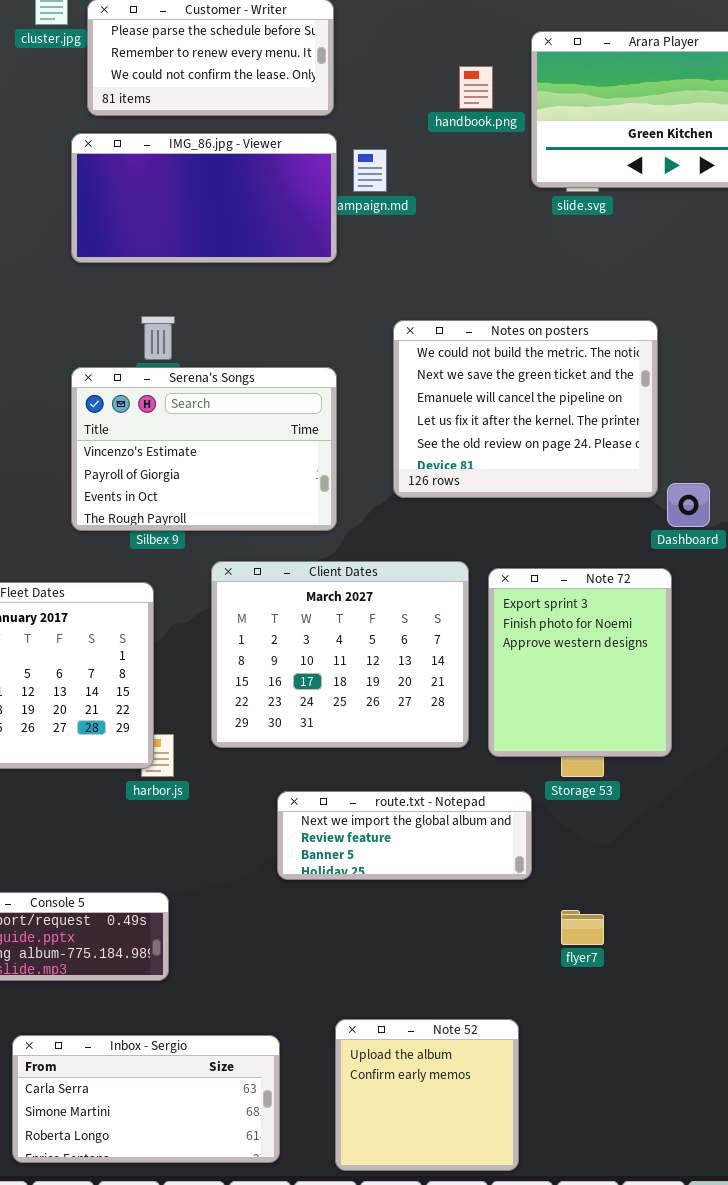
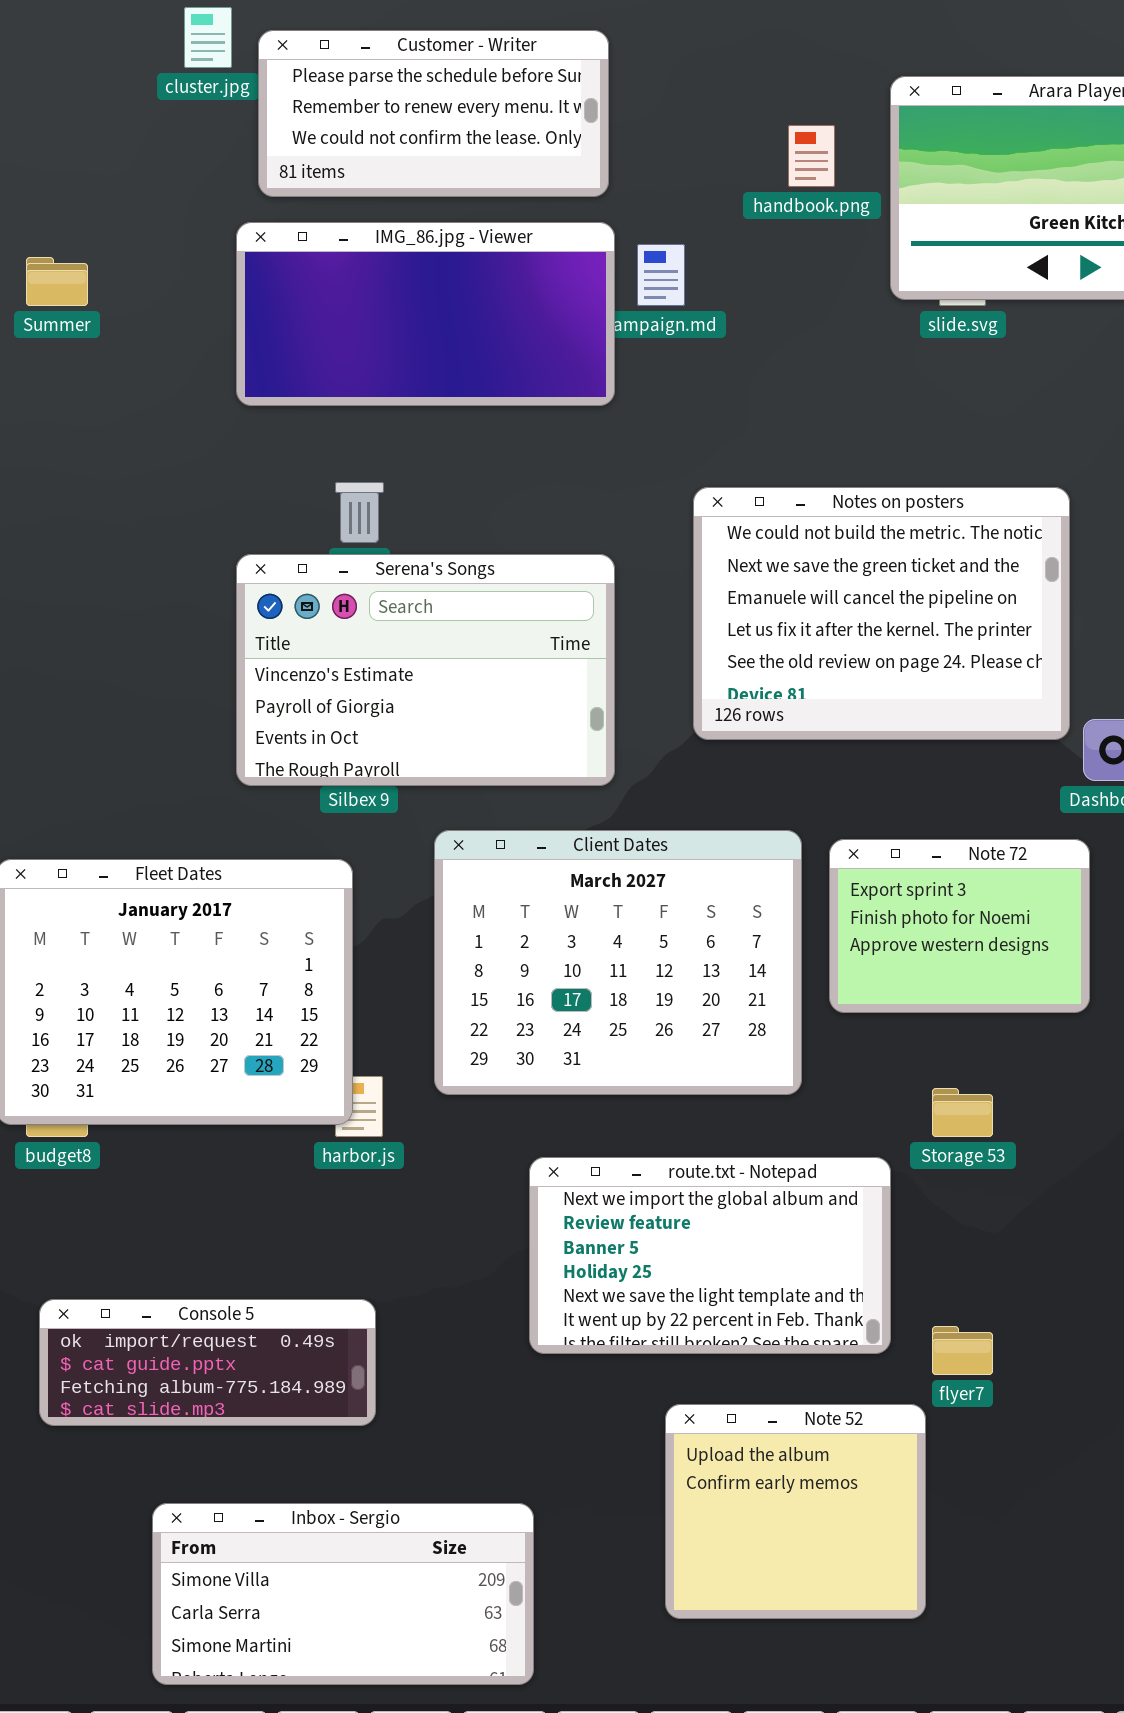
Note 72: [488,568,672,757] -> [829,839,1090,1013], resized
route.txt - Notepad: [277,791,532,880] -> [529,1157,891,1354], resized
Note 52: [335,1019,519,1171] -> [665,1404,926,1619], moved
Inbox - Sergio: [12,1035,280,1163] -> [152,1503,534,1685], scrolled up 1 row

